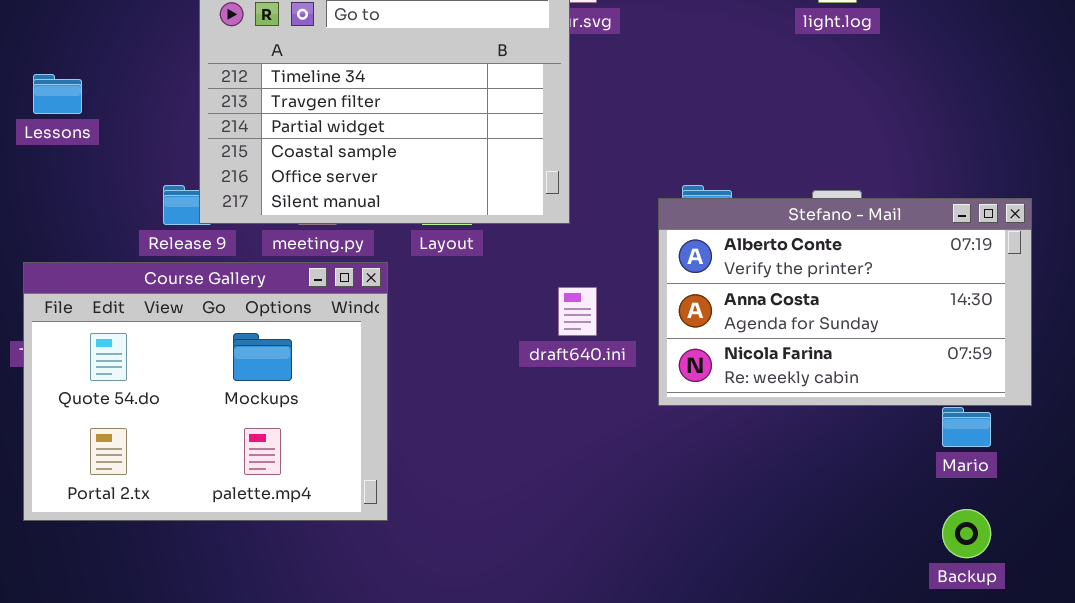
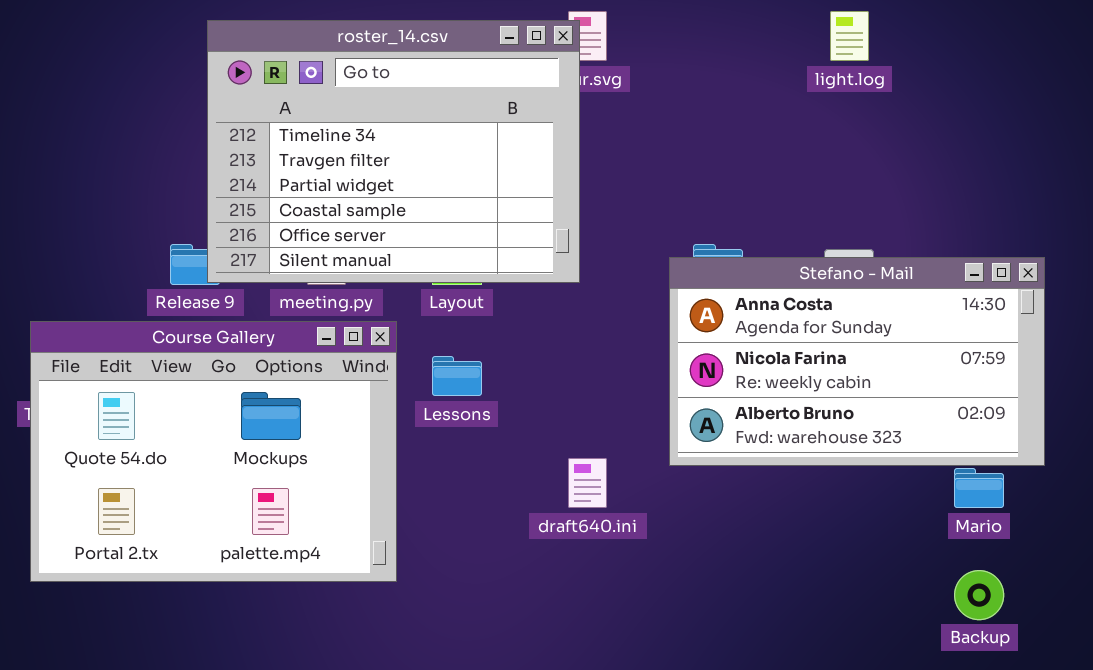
Lessons: [33,74,82,114] -> [432,356,482,396], moved
Stefano - Mail: [658,198,1032,406] -> [669,257,1045,466], scrolled down 1 row
draft640.ini: [558,287,597,336] -> [568,458,607,508], moved

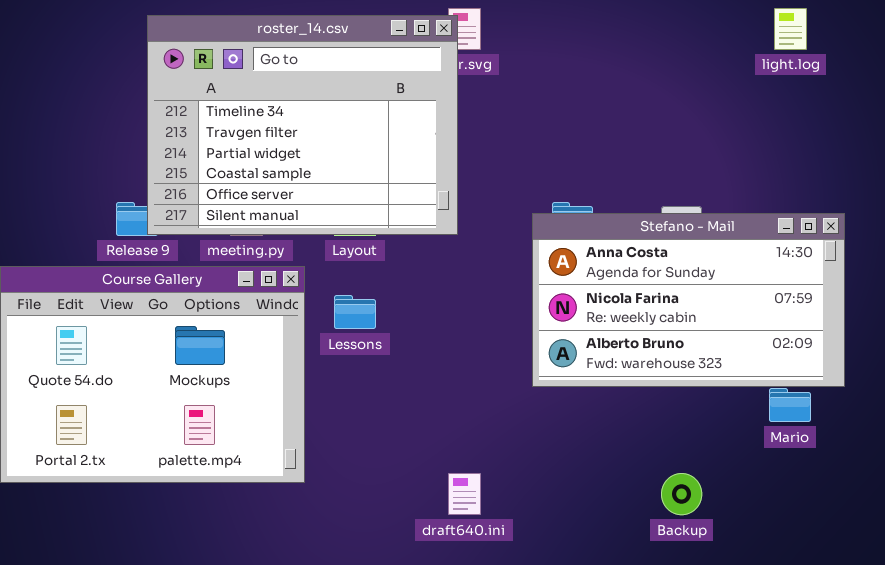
light.log: [830,11,869,61] -> [774,8,807,50], moved
draft640.ini: [568,458,607,508] -> [448,473,481,515], moved
Backup: [954,570,1004,620] -> [661,473,702,515], moved

